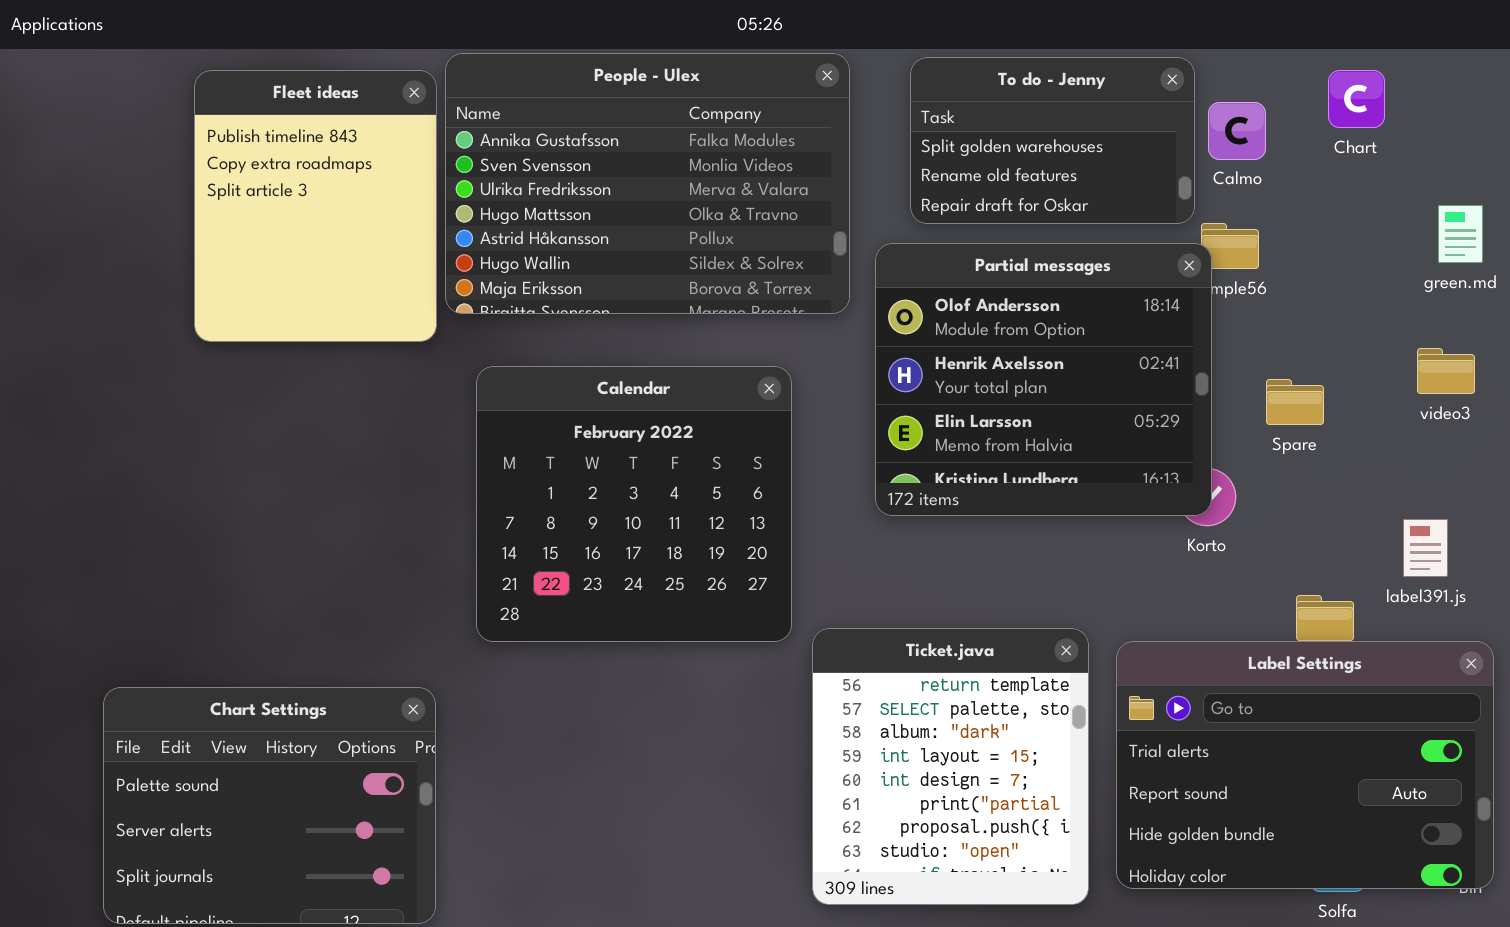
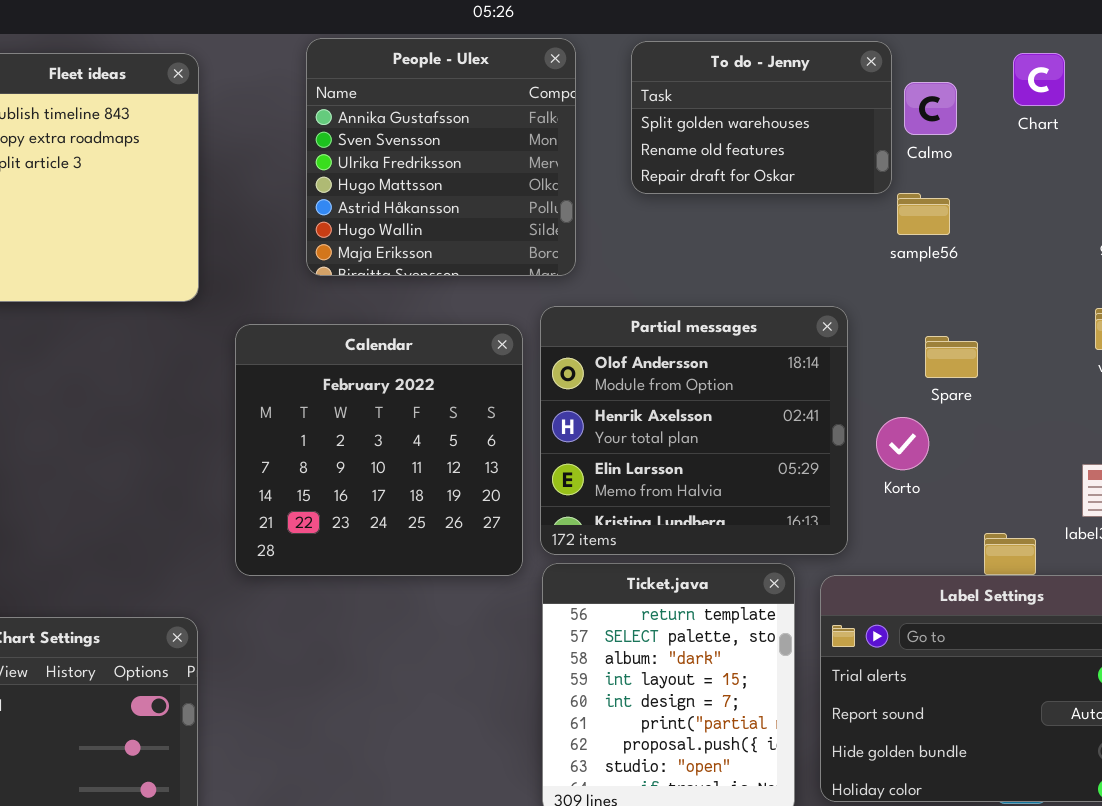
People - Ulex: [445,53,850,314] -> [306,38,576,276], resized
Partial messages: [875,243,1212,516] -> [540,306,848,555], moved
Spare: [1266,379,1324,425] -> [925,336,978,378], moved

